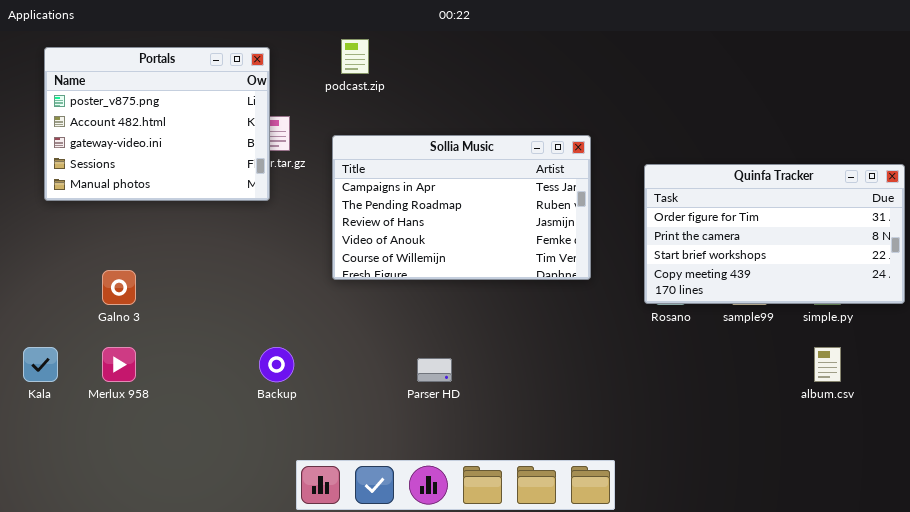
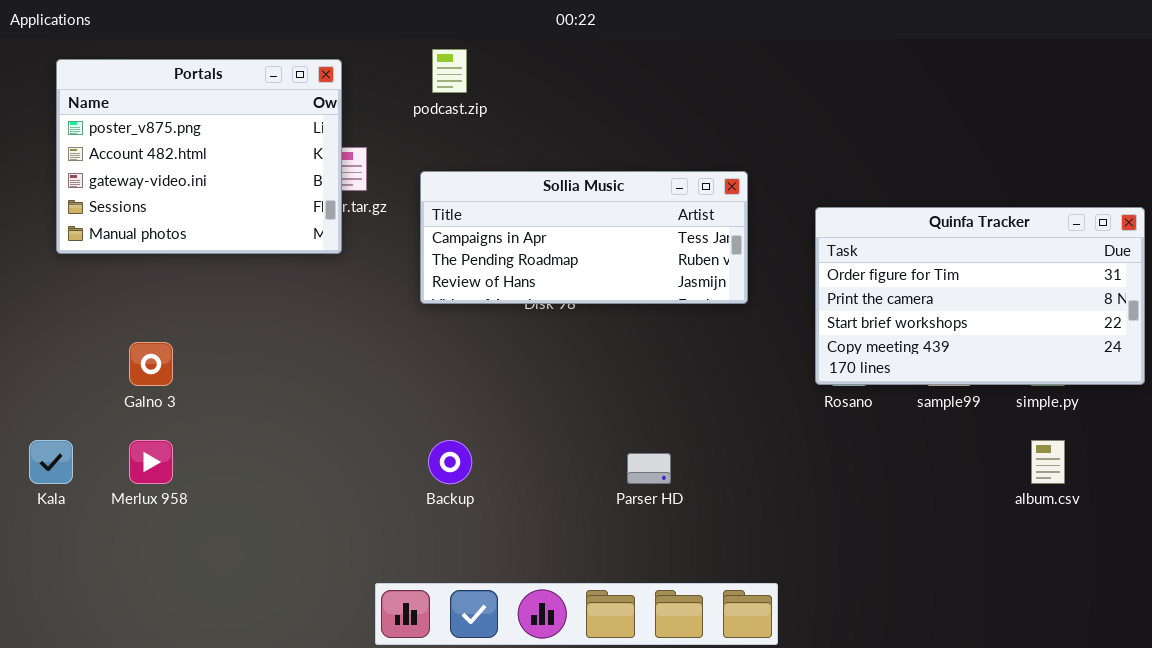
Sollia Music: [332,135,591,280] -> [420,171,748,304], resized
Backup: [259,347,294,382] -> [428,440,472,484], moved
Parser HD: [417,358,452,382] -> [627,453,671,484], moved

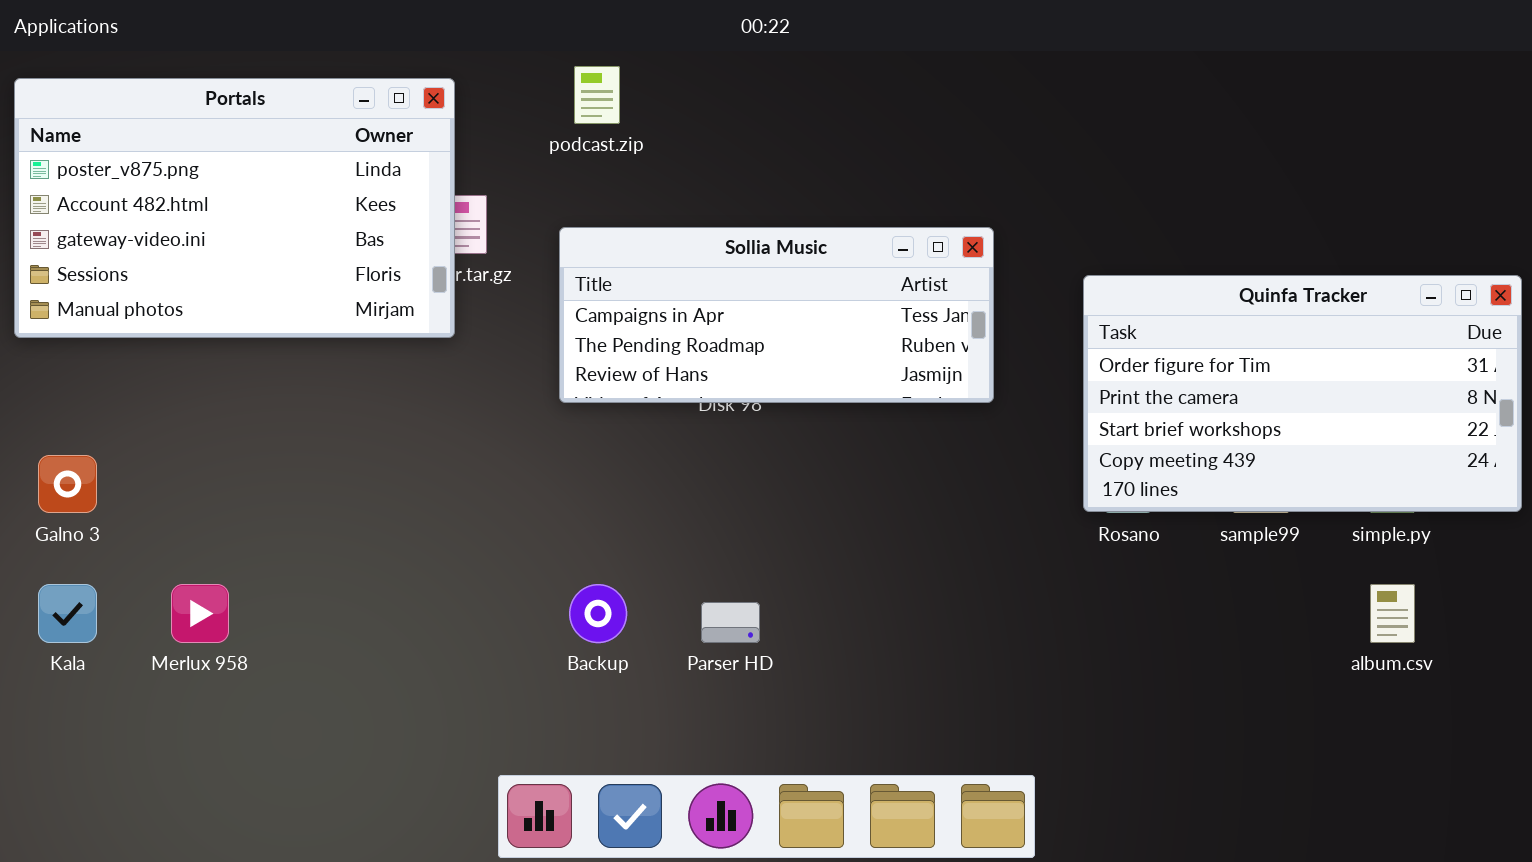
Portals: [56,59,342,254] -> [14,78,455,338], resized
Galno 3: [129,342,173,386] -> [38,455,97,513], moved
Parser HD: [627,453,671,484] -> [701,602,760,643], moved

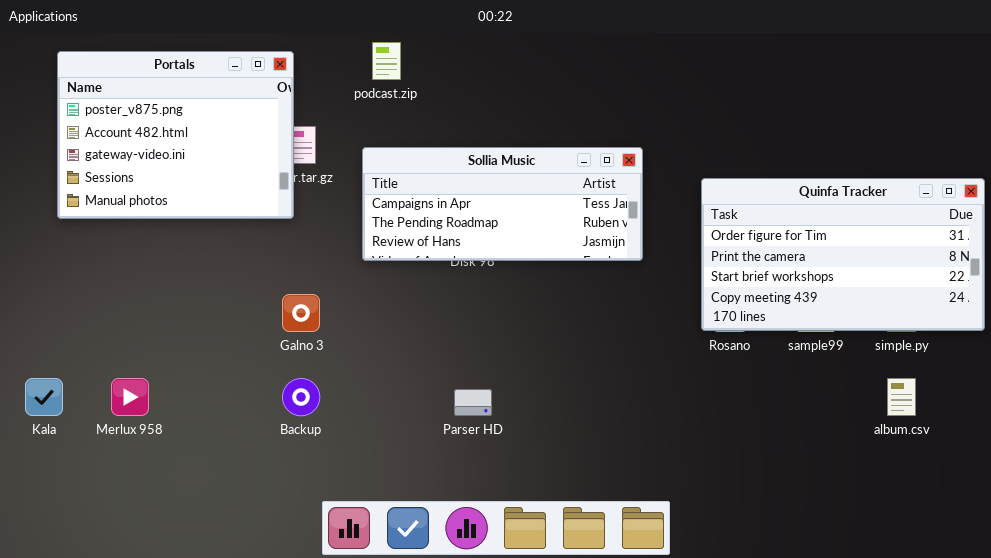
Portals: [14,78,455,338] -> [57,51,294,219], resized
Galno 3: [38,455,97,513] -> [282,294,320,332], moved
Backup: [569,584,627,643] -> [282,378,320,416], moved

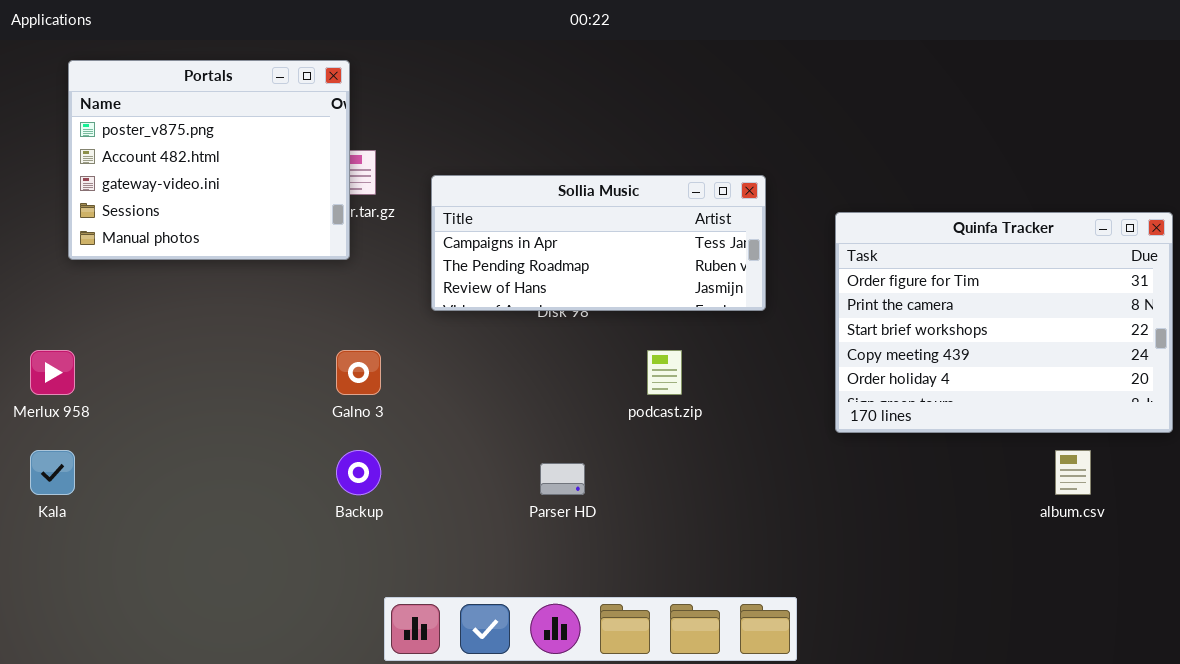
podcast.zip: [372,42,401,80] -> [647,350,682,395], moved
Quinfa Tracker: [701,178,985,331] -> [835,212,1173,433], resized
Merlux 958: [111,378,149,416] -> [30,350,75,395], moved

